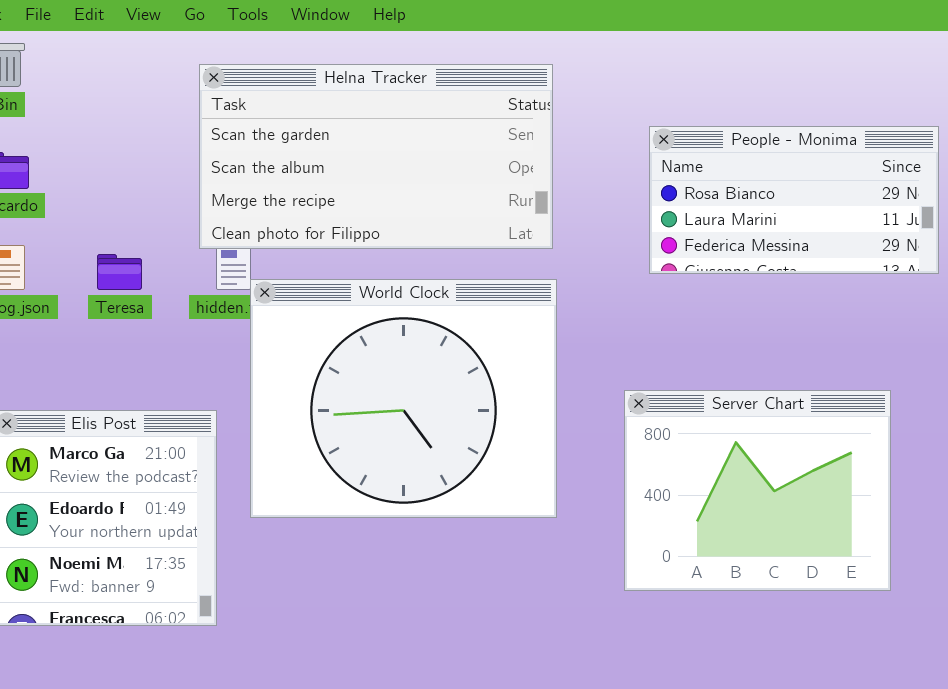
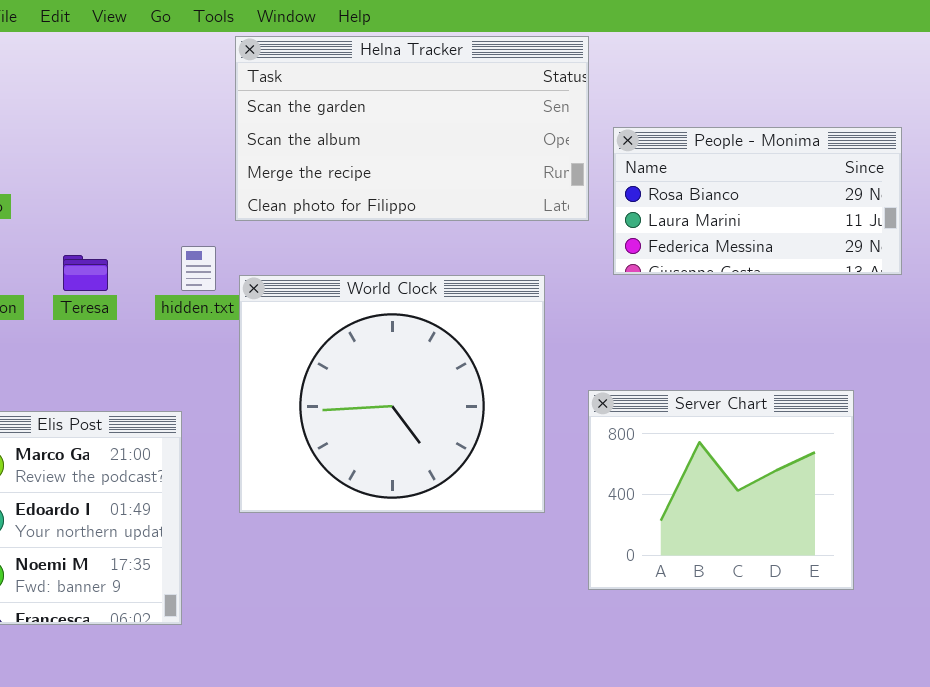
Helna Tracker: [199,64,553,249] -> [235,36,589,221], moved
World Clock: [250,279,557,518] -> [239,275,545,513], moved

